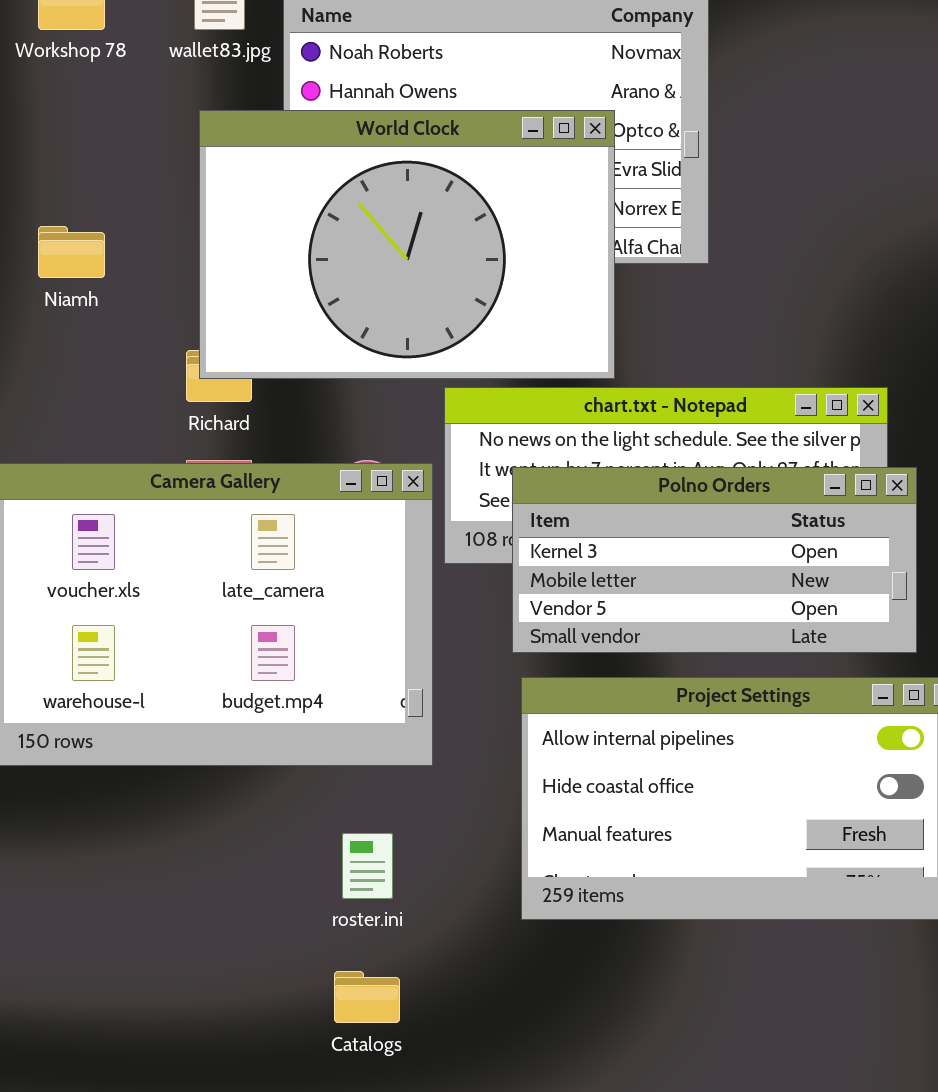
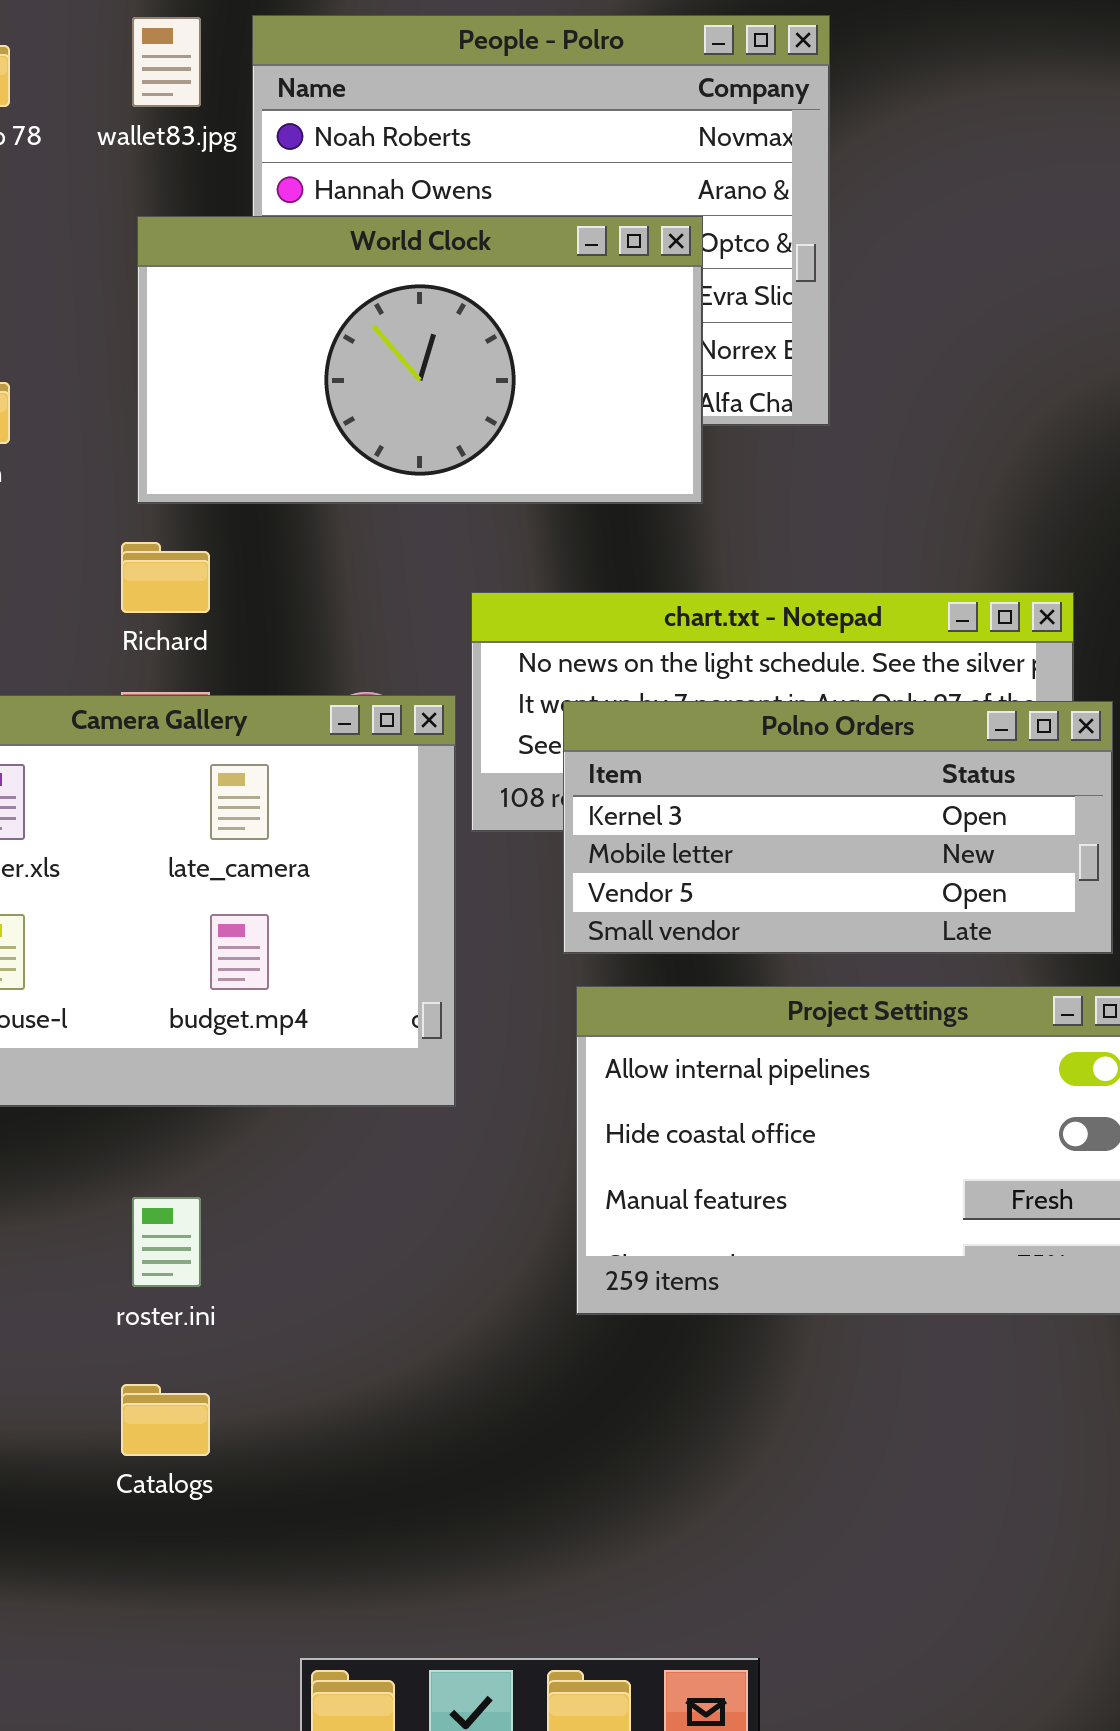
World Clock: [199,110,615,379] -> [137,216,703,504], resized
roster.ini: [342,833,393,899] -> [132,1197,201,1287], moved
Catalogs: [334,971,400,1023] -> [121,1384,210,1456], moved

